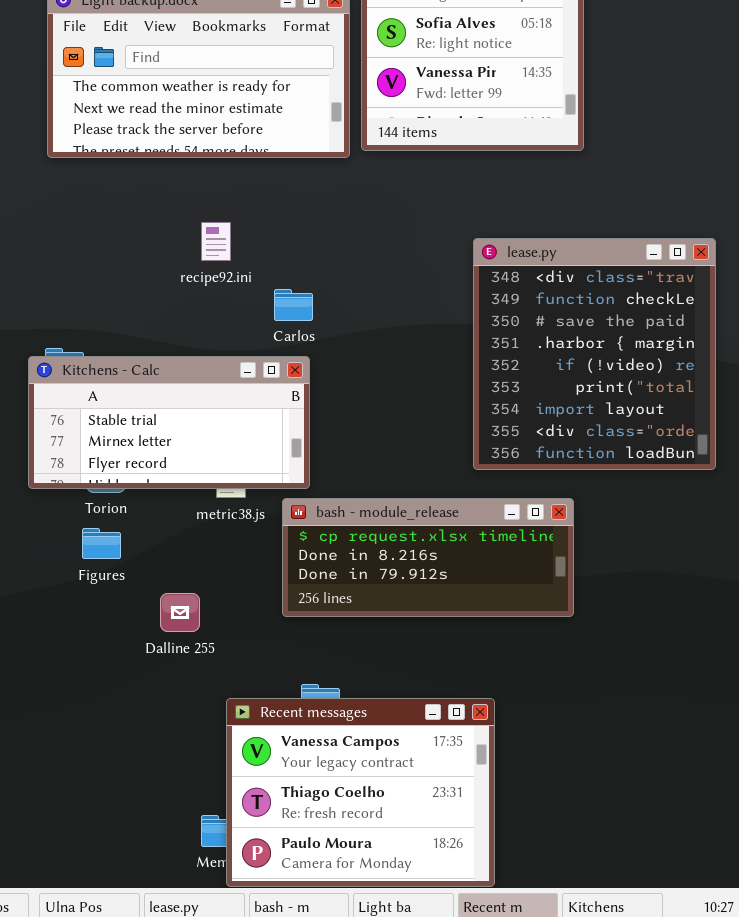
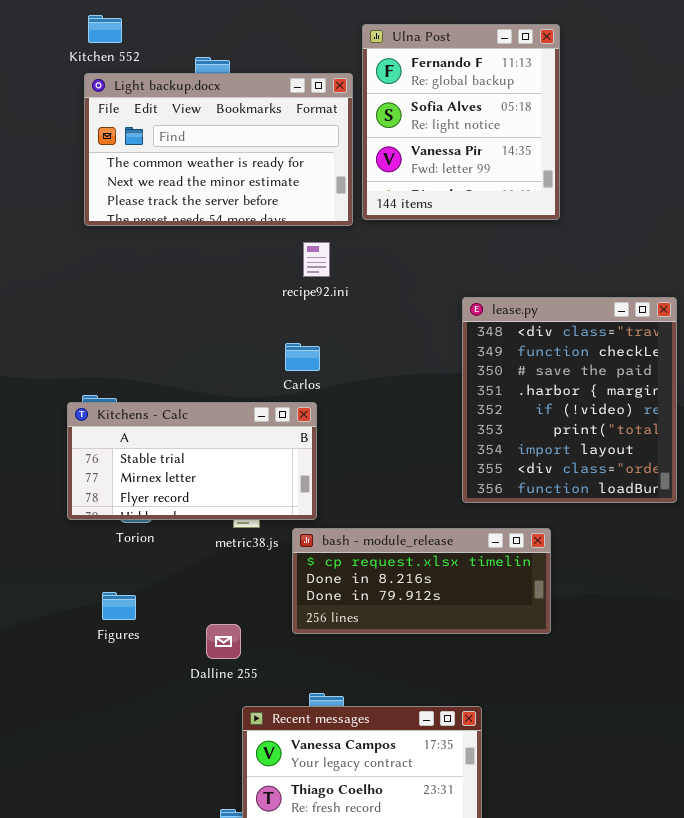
recipe92.ini: [201,222,231,261] -> [303,242,330,277], moved
Figures: [82,528,121,559] -> [102,592,136,620], moved
Dalline 255: [160,593,200,632] -> [206,624,241,659], moved

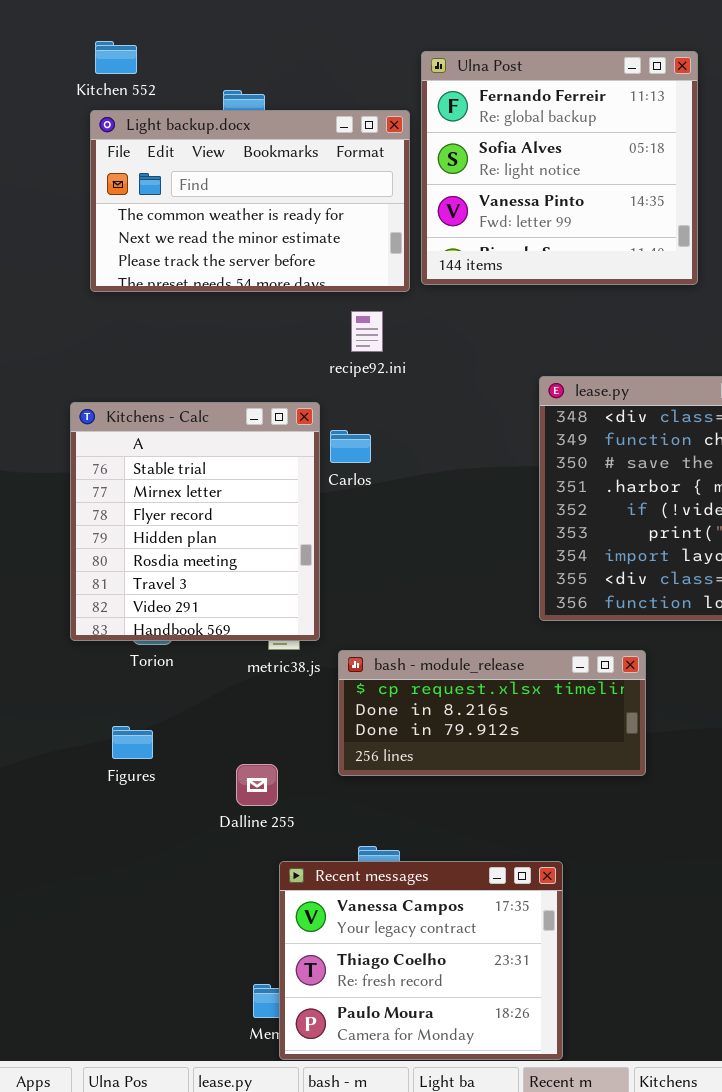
Ulna Post: [362,24,560,220] -> [421,51,698,285], resized
Kitchens - Calc: [67,402,317,520] -> [70,402,320,641], resized

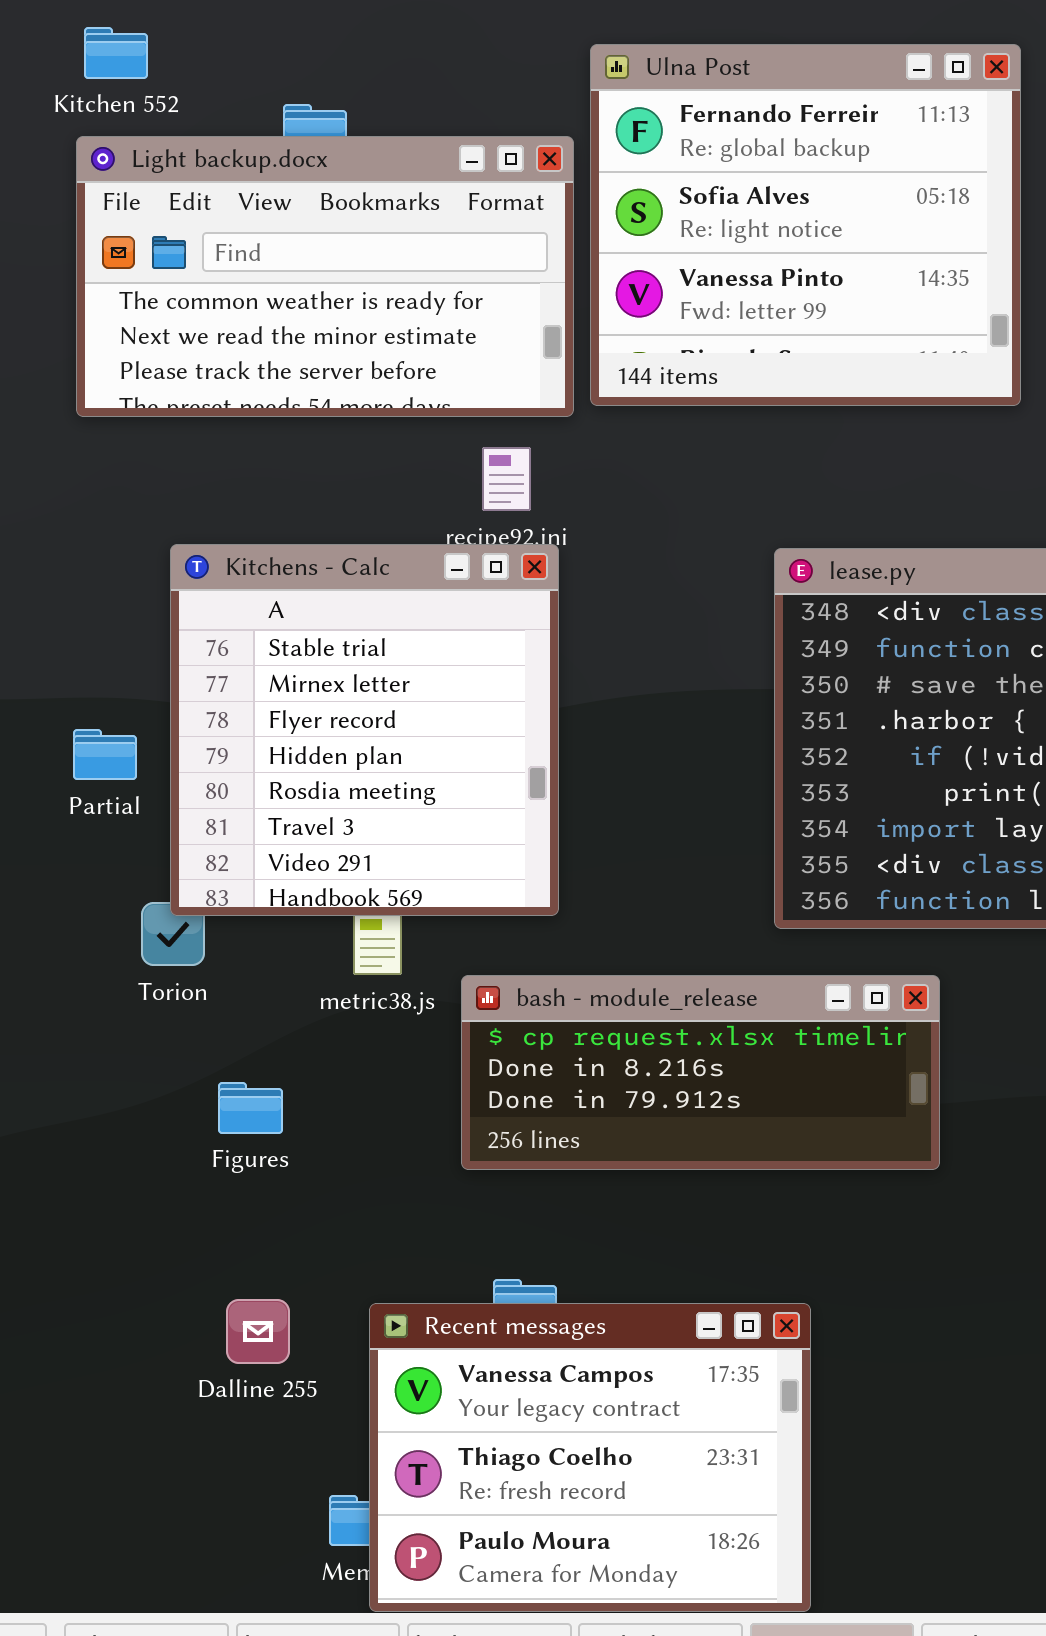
Kitchens - Calc: [70,402,320,641] -> [170,544,559,916], moved
Figures: [112,726,153,759] -> [218,1082,283,1134], moved
Dalline 255: [236,764,278,806] -> [226,1299,290,1364], moved

